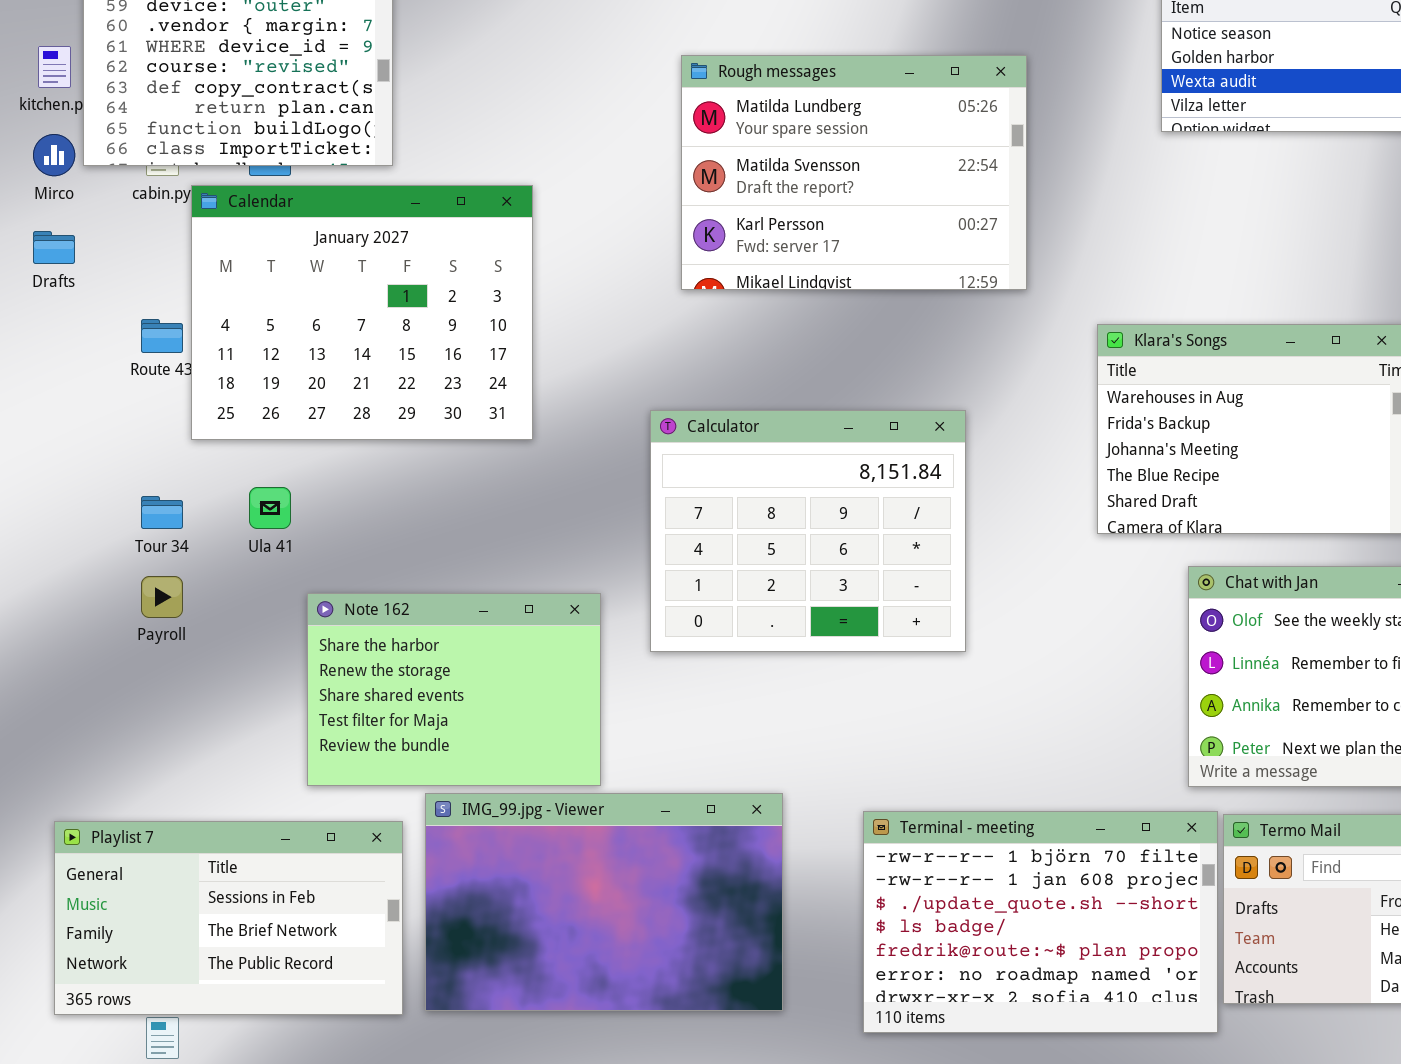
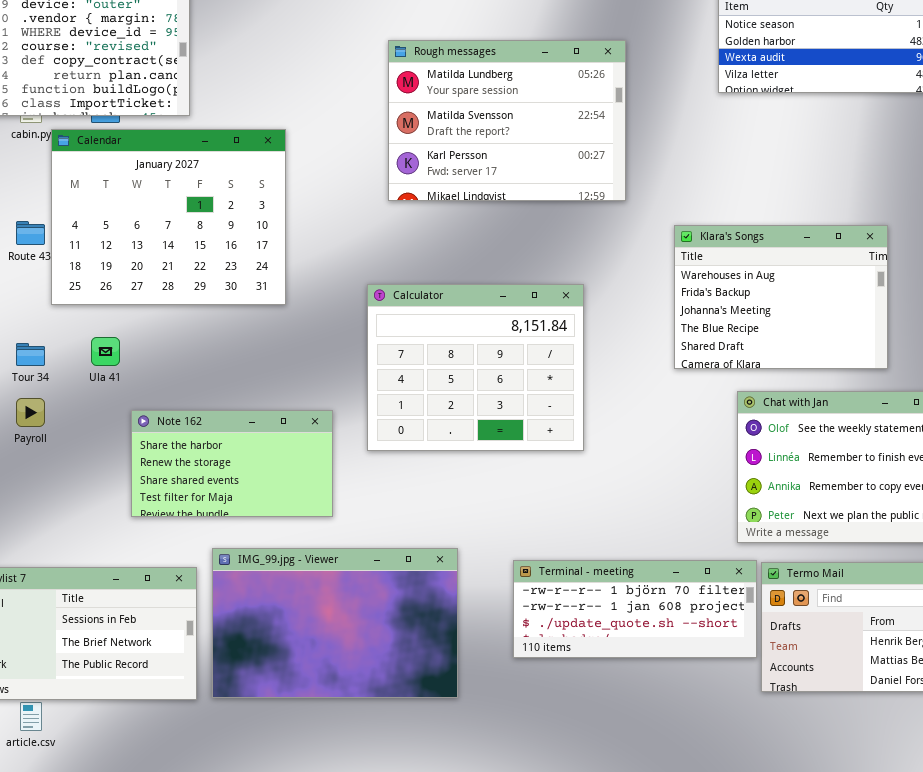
Note 162: [307,593,601,786] -> [131,410,333,517], resized
Terminal - meeting: [863,811,1218,1033] -> [513,560,757,658], resized

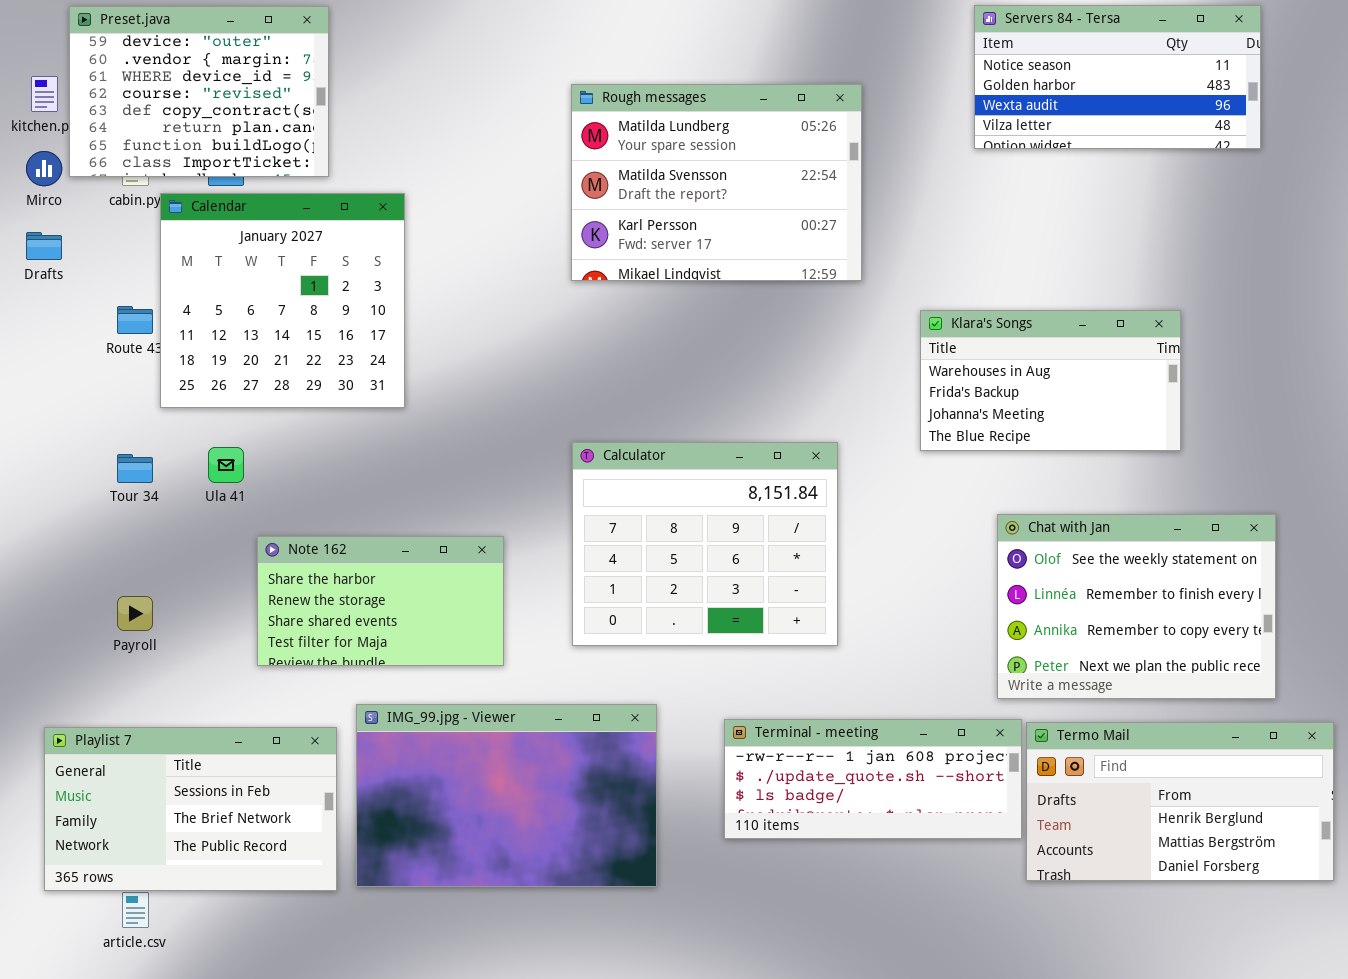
Calendar: [51,129,286,305] -> [160,193,405,408], resized
Klara's Songs: [674,225,888,369] -> [920,310,1181,451], resized
Calculator: [367,284,584,451] -> [572,442,838,646], moved
Payroll: [16,398,45,427] -> [117,596,153,631], moved
Terminal - meeting: [513,560,757,658] -> [724,719,1022,839], scrolled down 1 row

